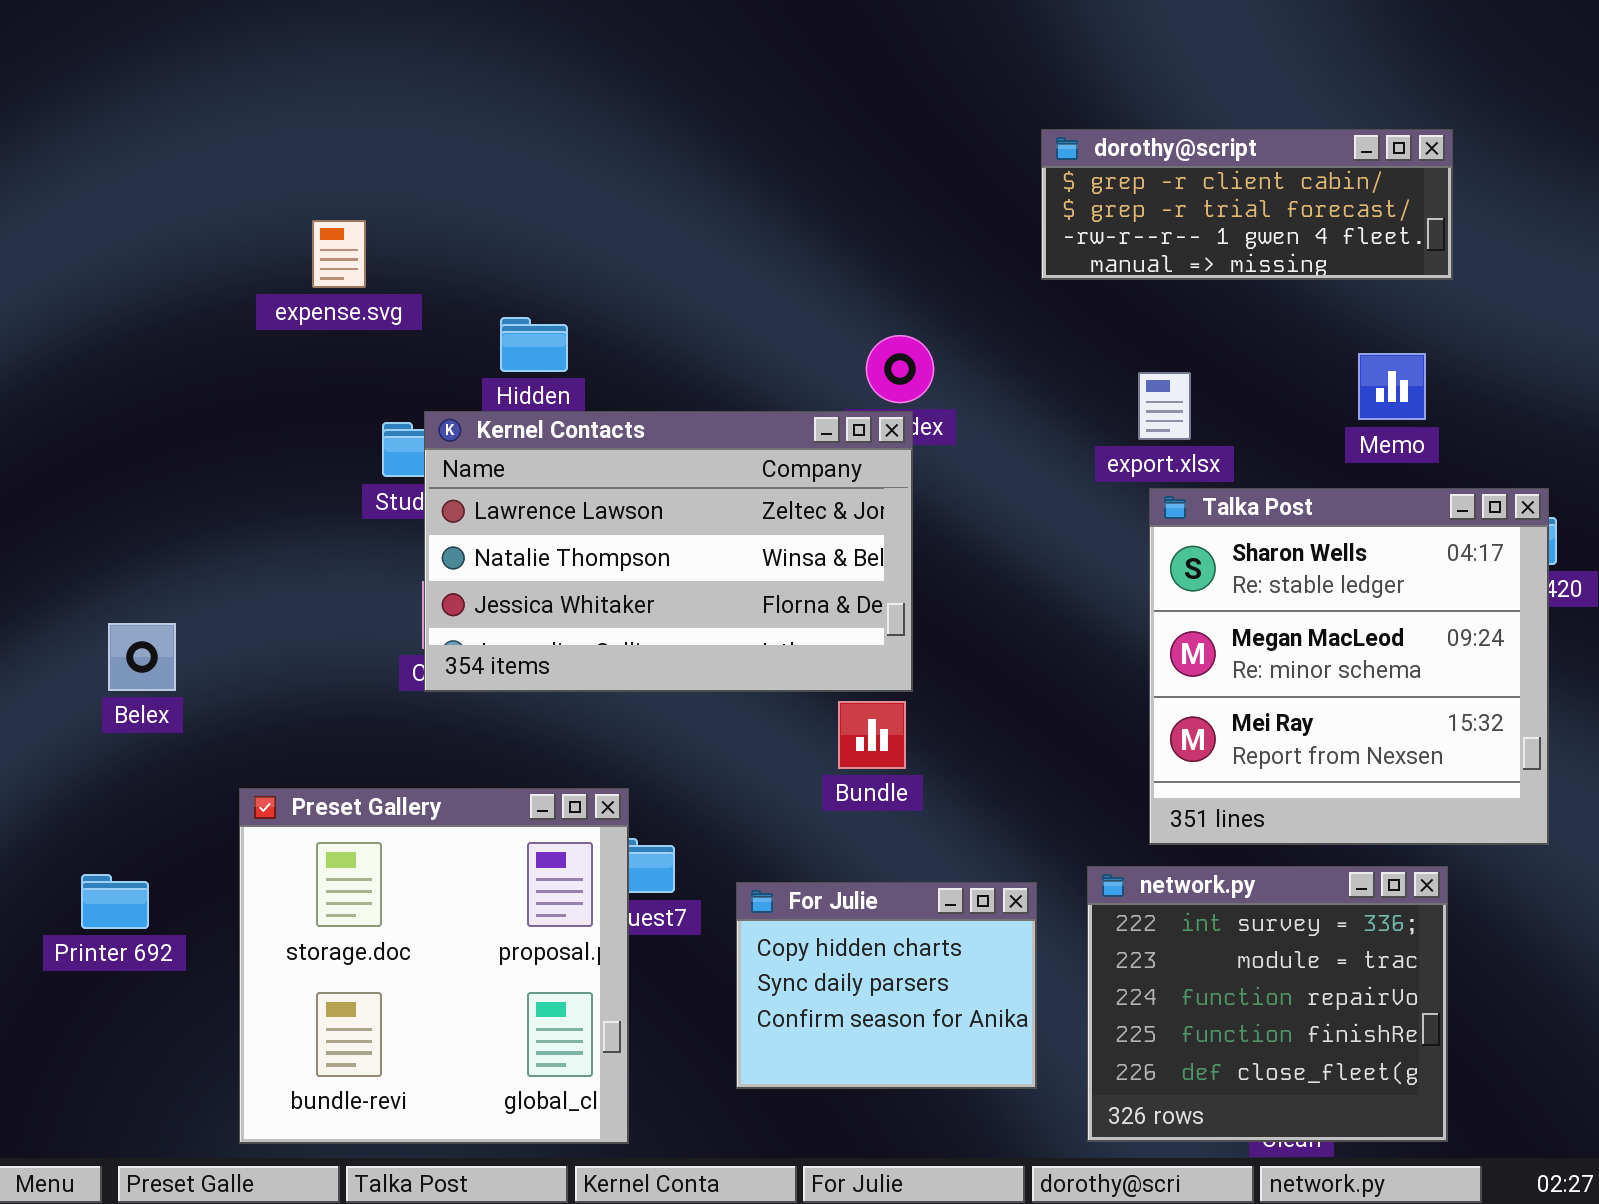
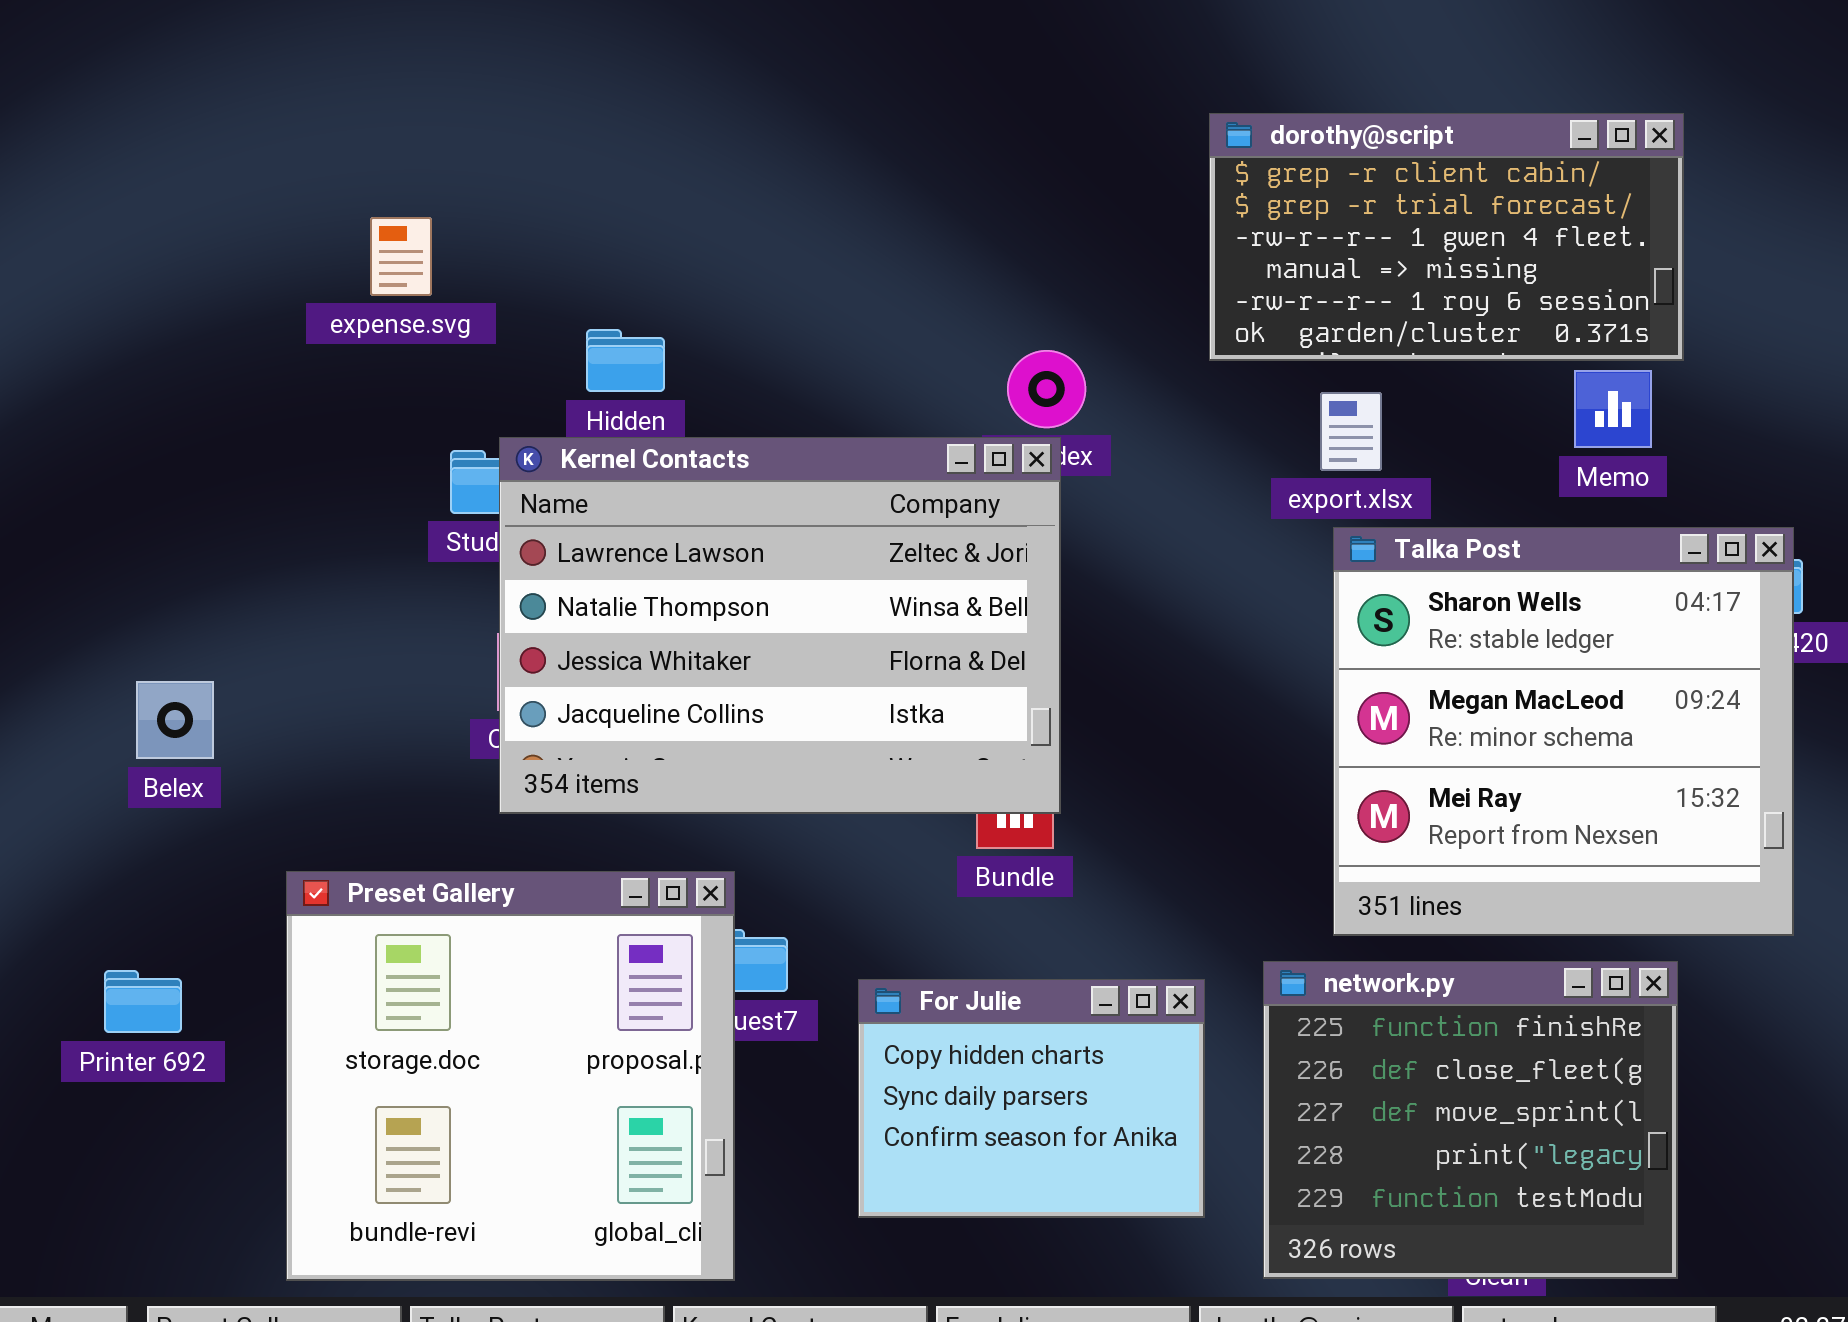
dorothy@script: [1041,129,1453,280] -> [1209,113,1684,361], resized
Kernel Contacts: [424,411,913,692] -> [499,437,1061,814], resized
network.py: [1087,866,1448,1142] -> [1263,961,1678,1279], scrolled down 3 rows

